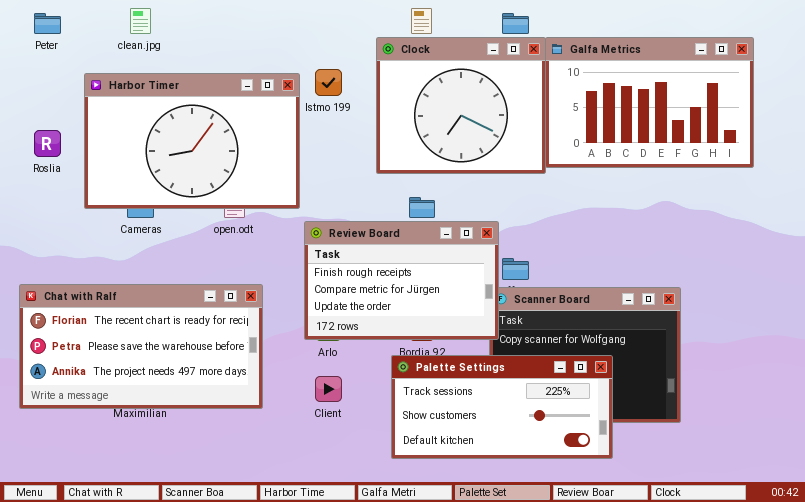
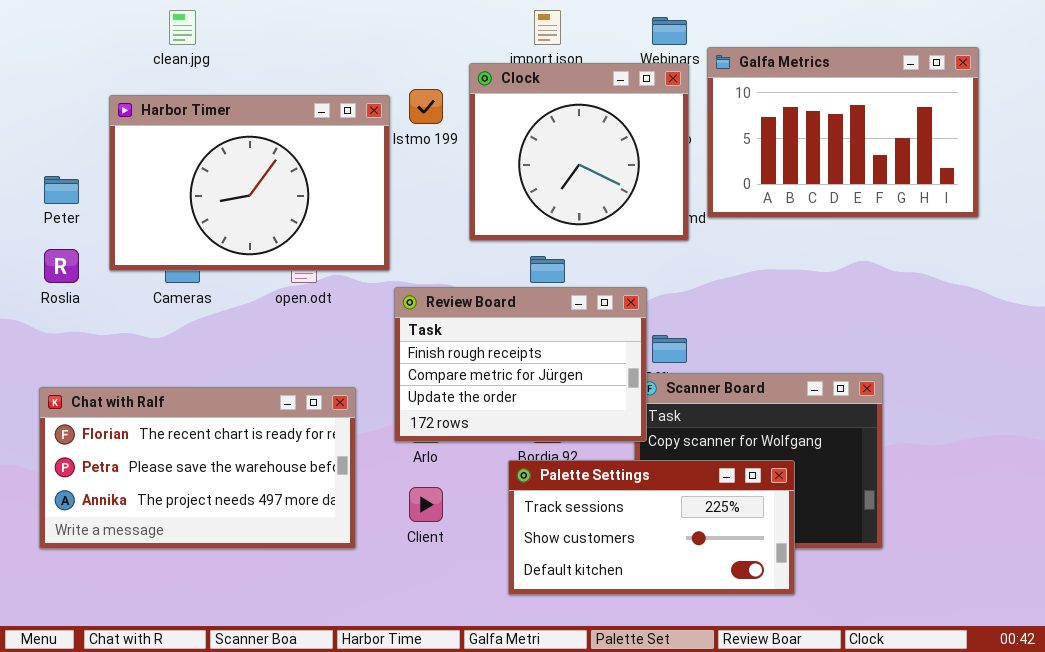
Peter: [34,13,61,34] -> [44,176,79,204], moved
Clock: [376,37,546,174] -> [469,63,689,241], moved
Roslia: [34,130,61,157] -> [44,249,79,283], moved
Chat with Ralf: [19,284,263,409] -> [39,387,356,549], moved

